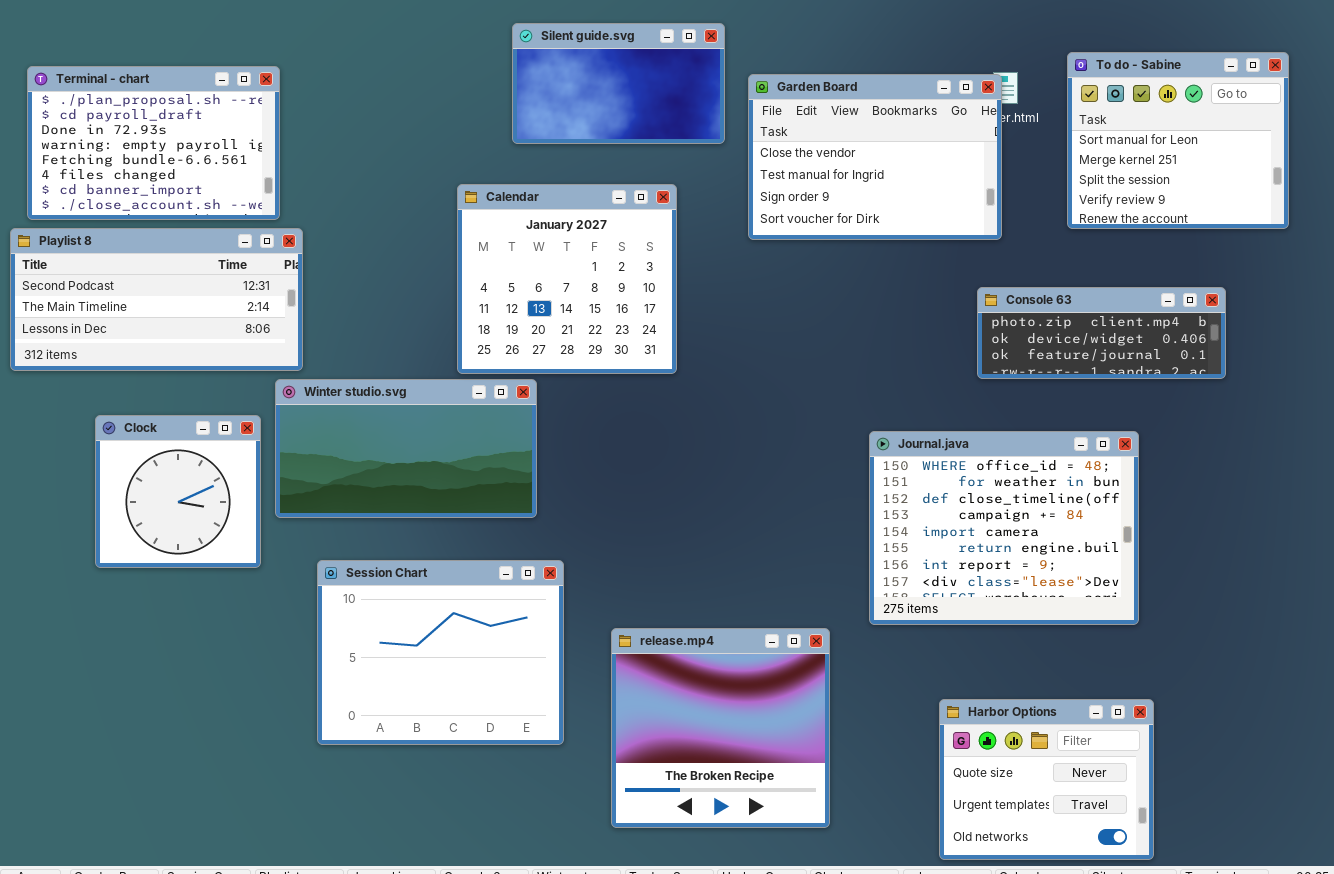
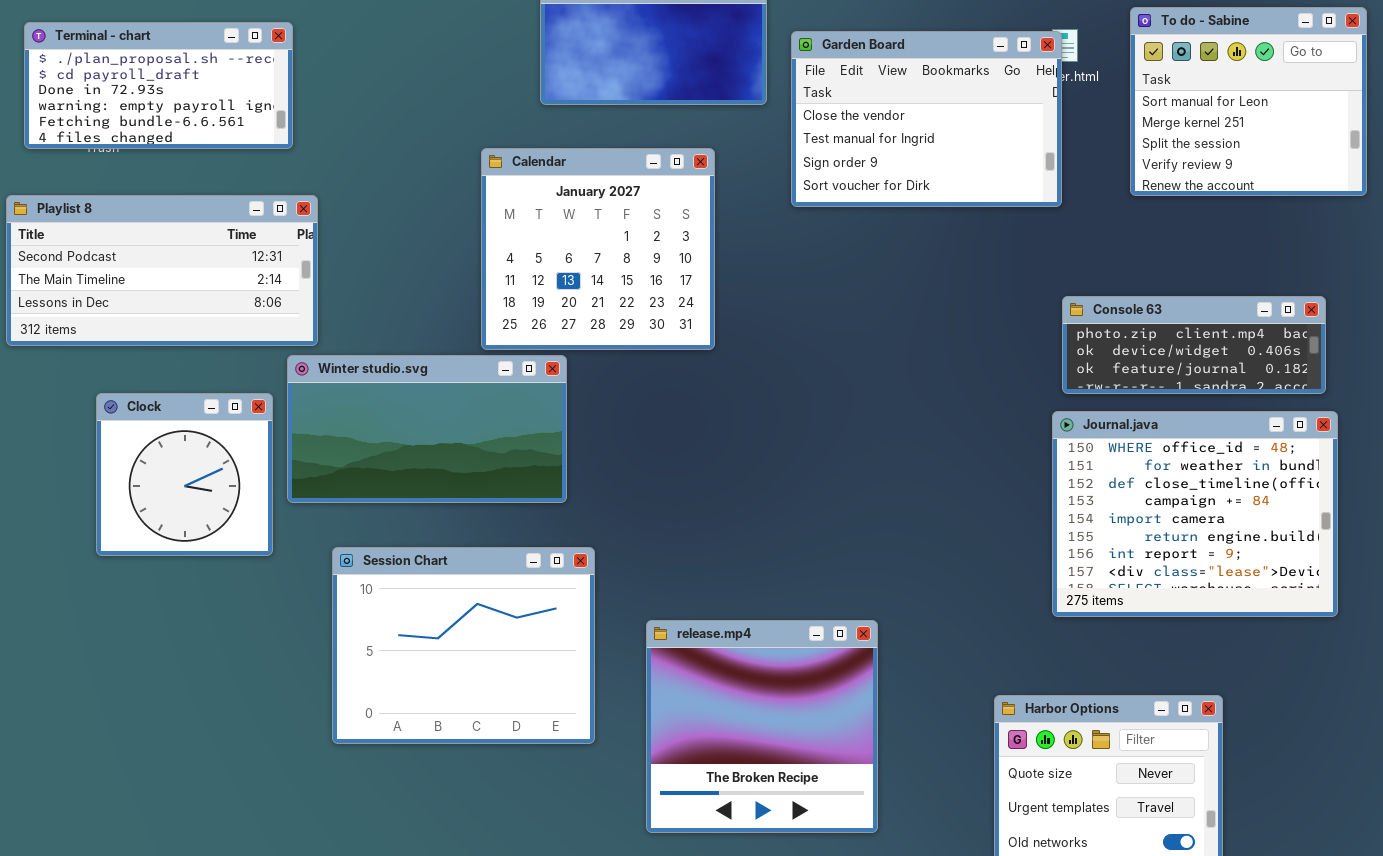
Terminal - chart: [27,66,280,220] -> [24,22,293,149], resized
Console 63: [977,287,1226,379] -> [1062,296,1326,394], moved
Journal.java: [869,431,1139,625] -> [1052,411,1338,617], moved

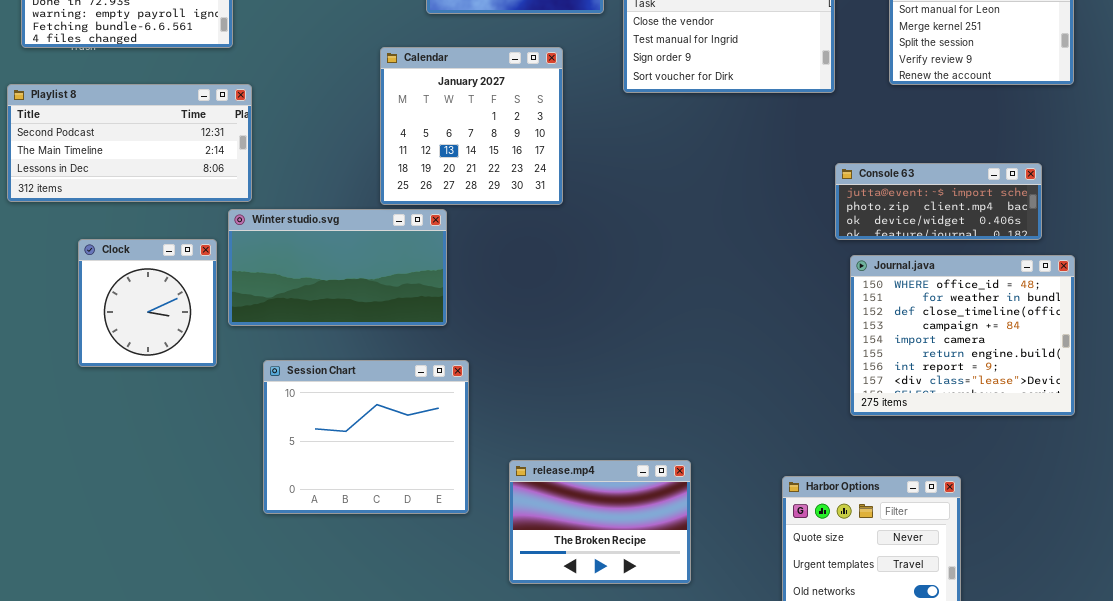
Console 63: [1062,296,1326,394] -> [835,163,1042,240], scrolled up 1 row
Journal.java: [1052,411,1338,617] -> [850,255,1075,416], moved
release.mp4: [646,620,878,833] -> [509,460,691,584], resized

